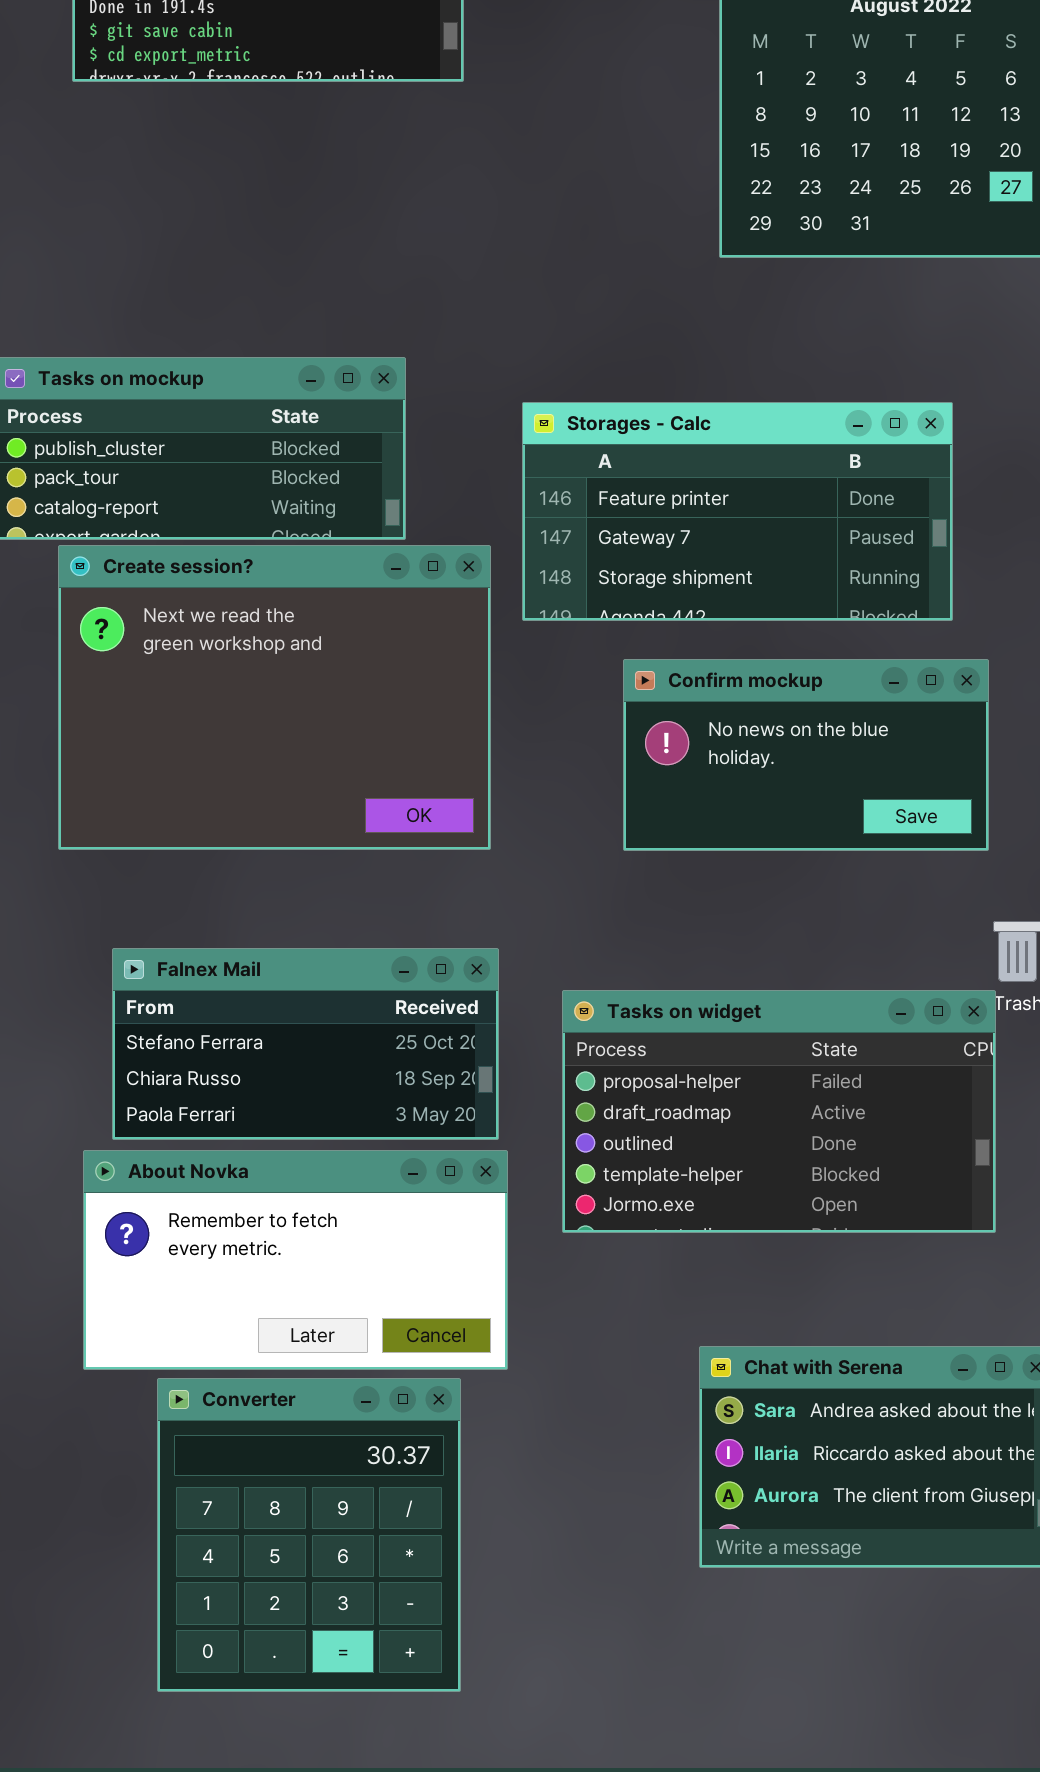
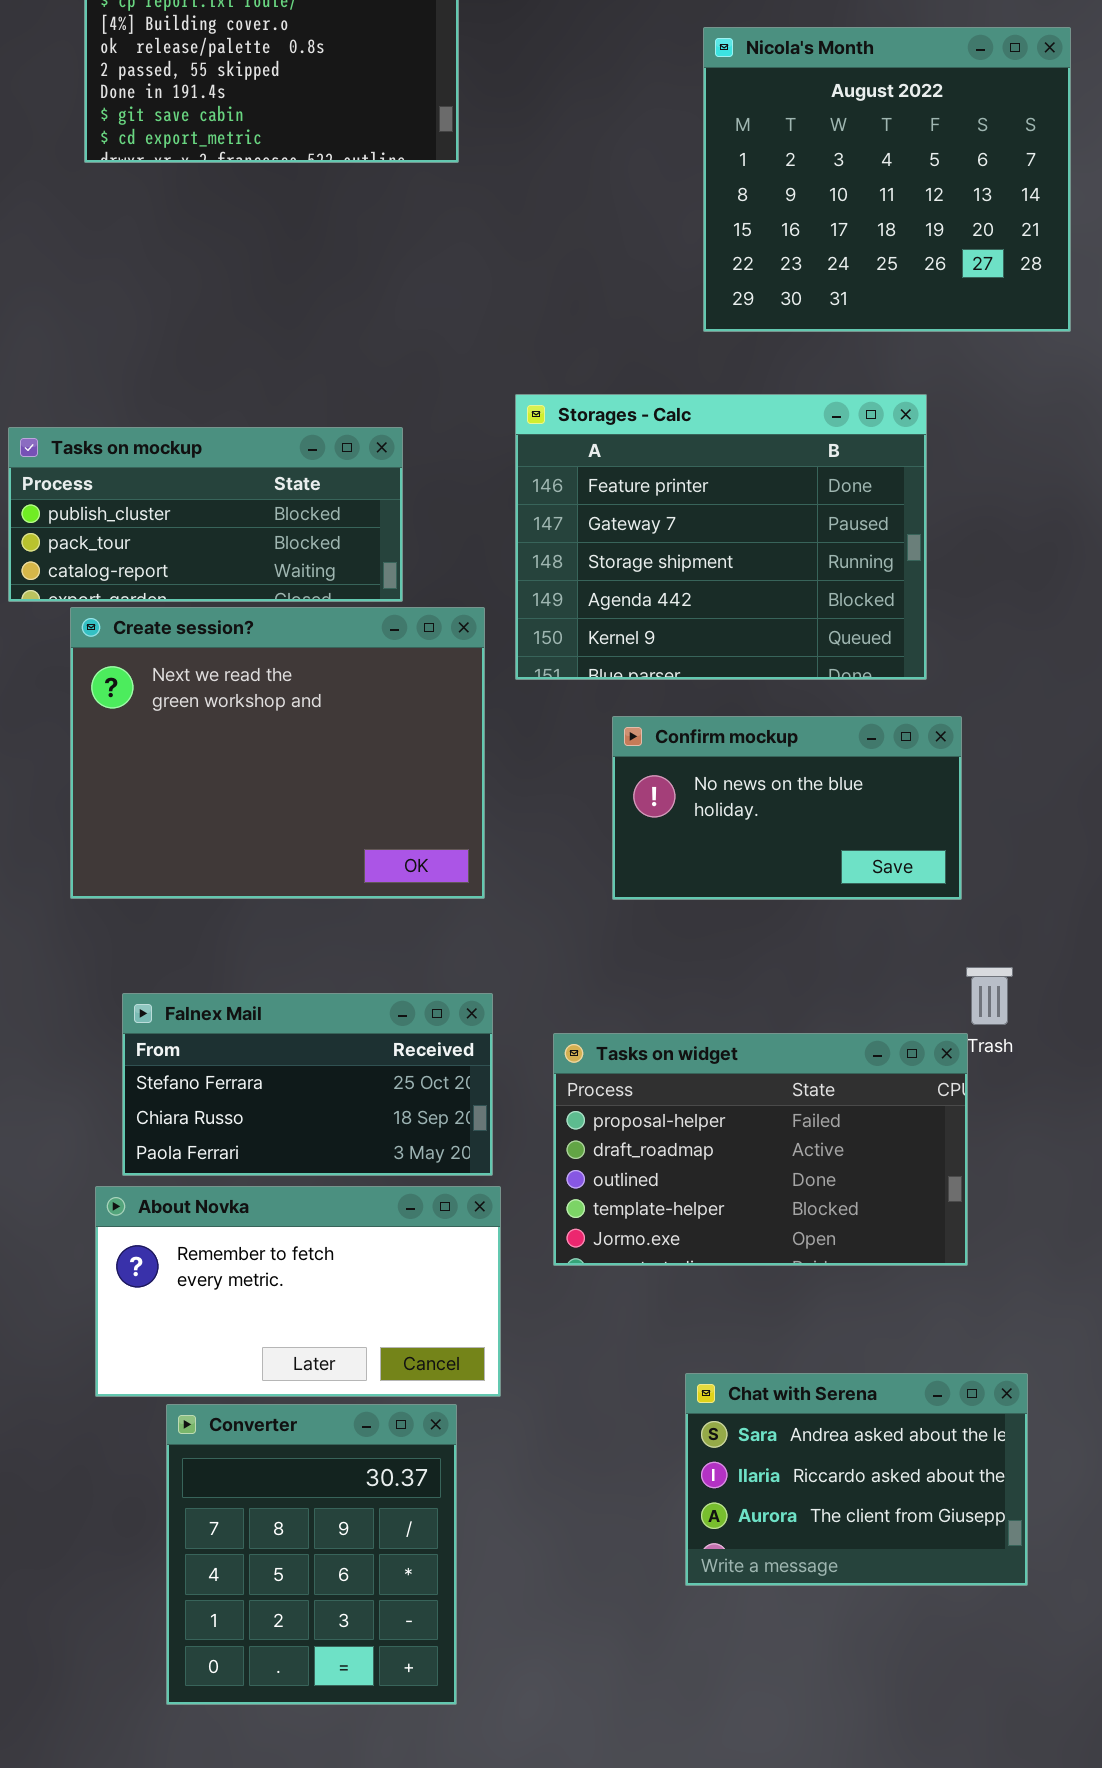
Storages - Calc: [522,402,953,621] -> [515,394,927,680], resized

